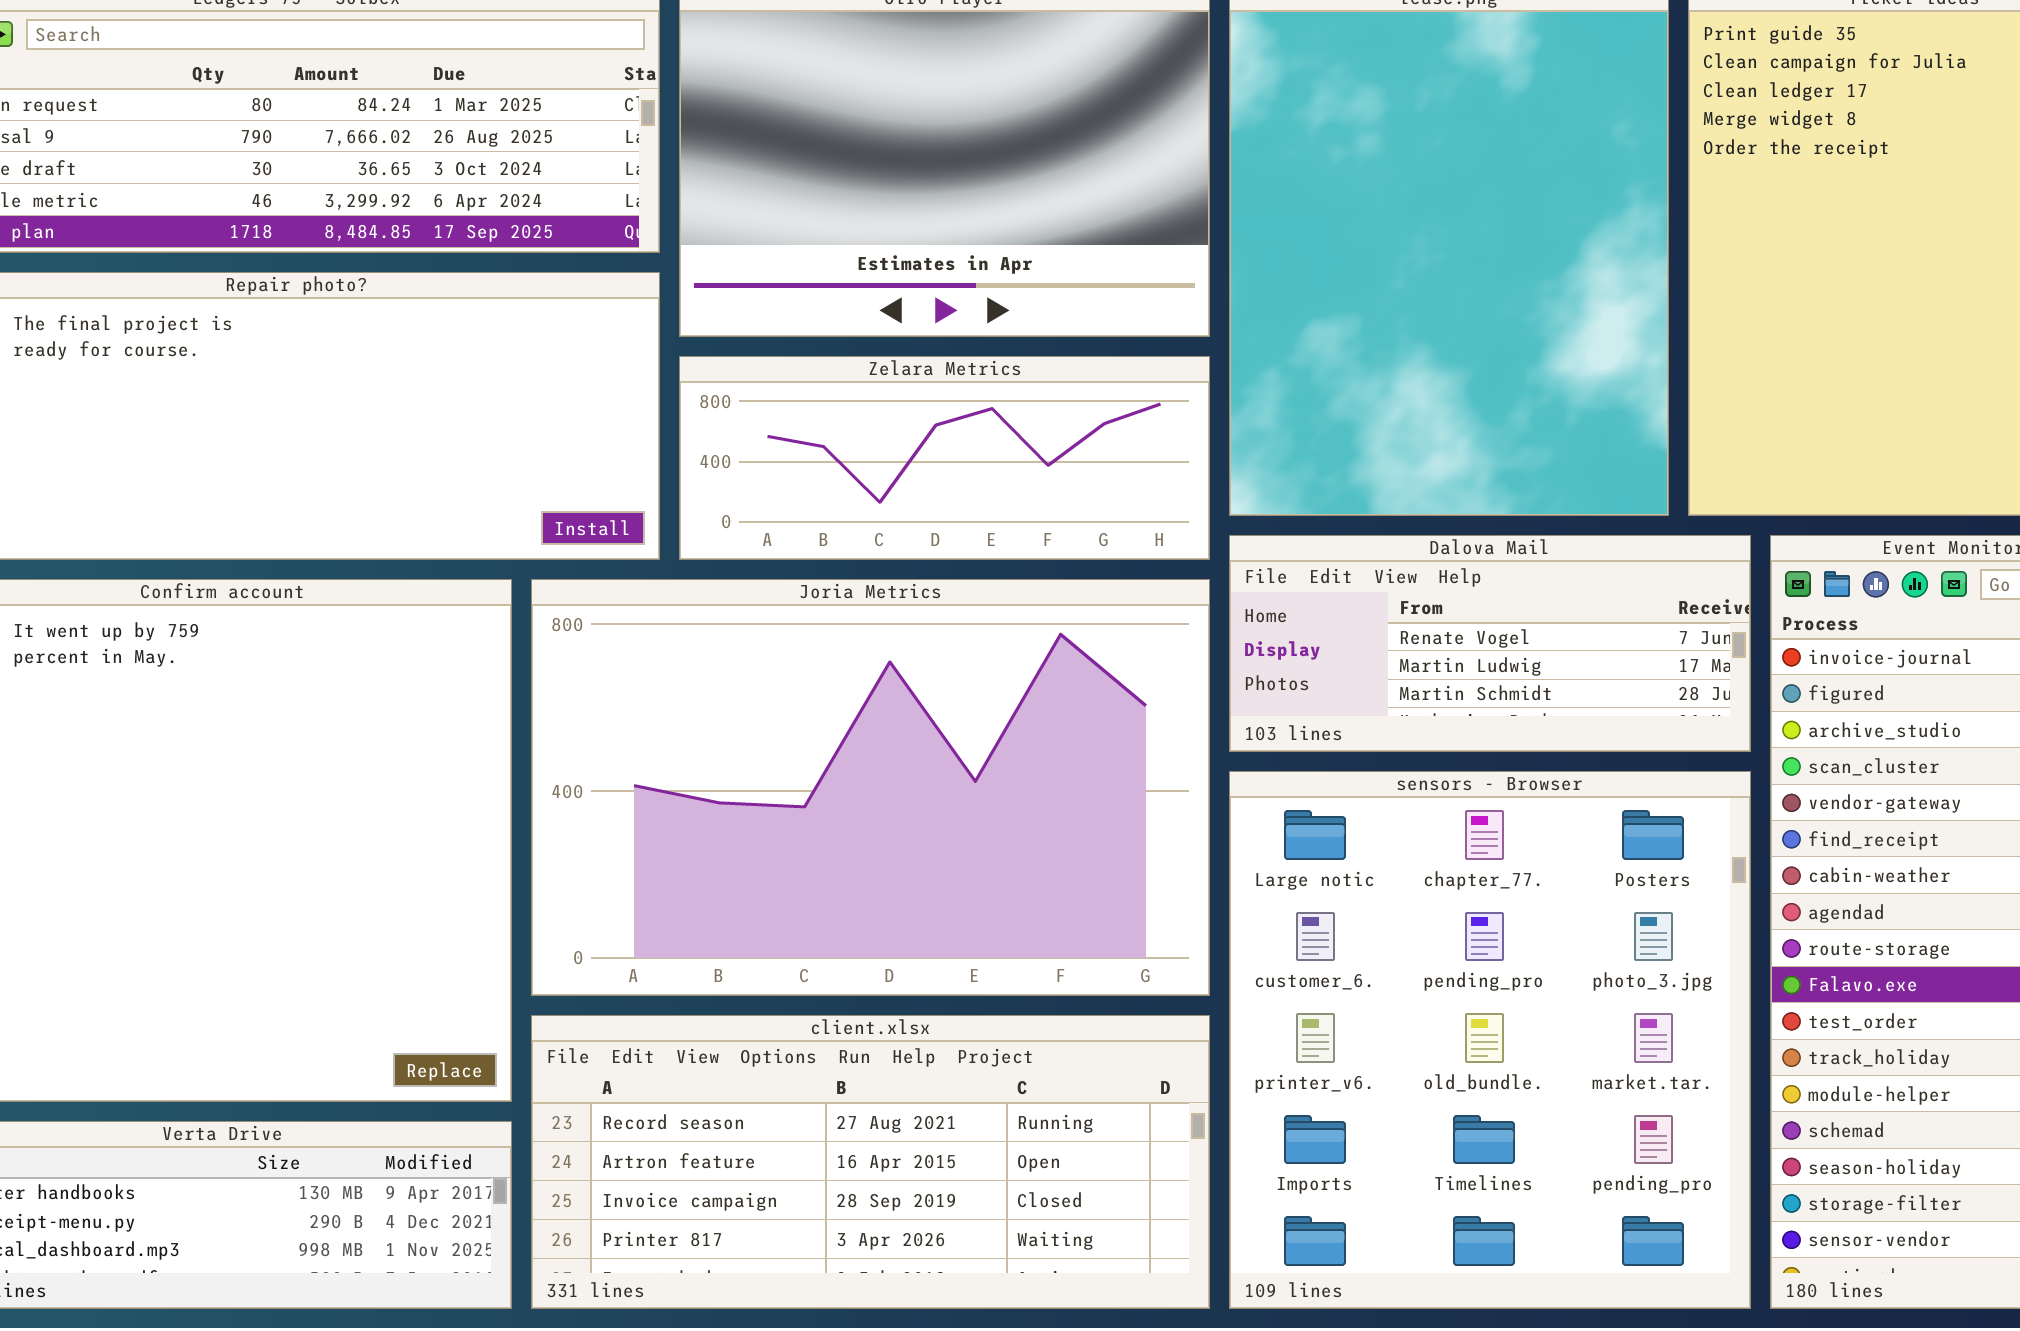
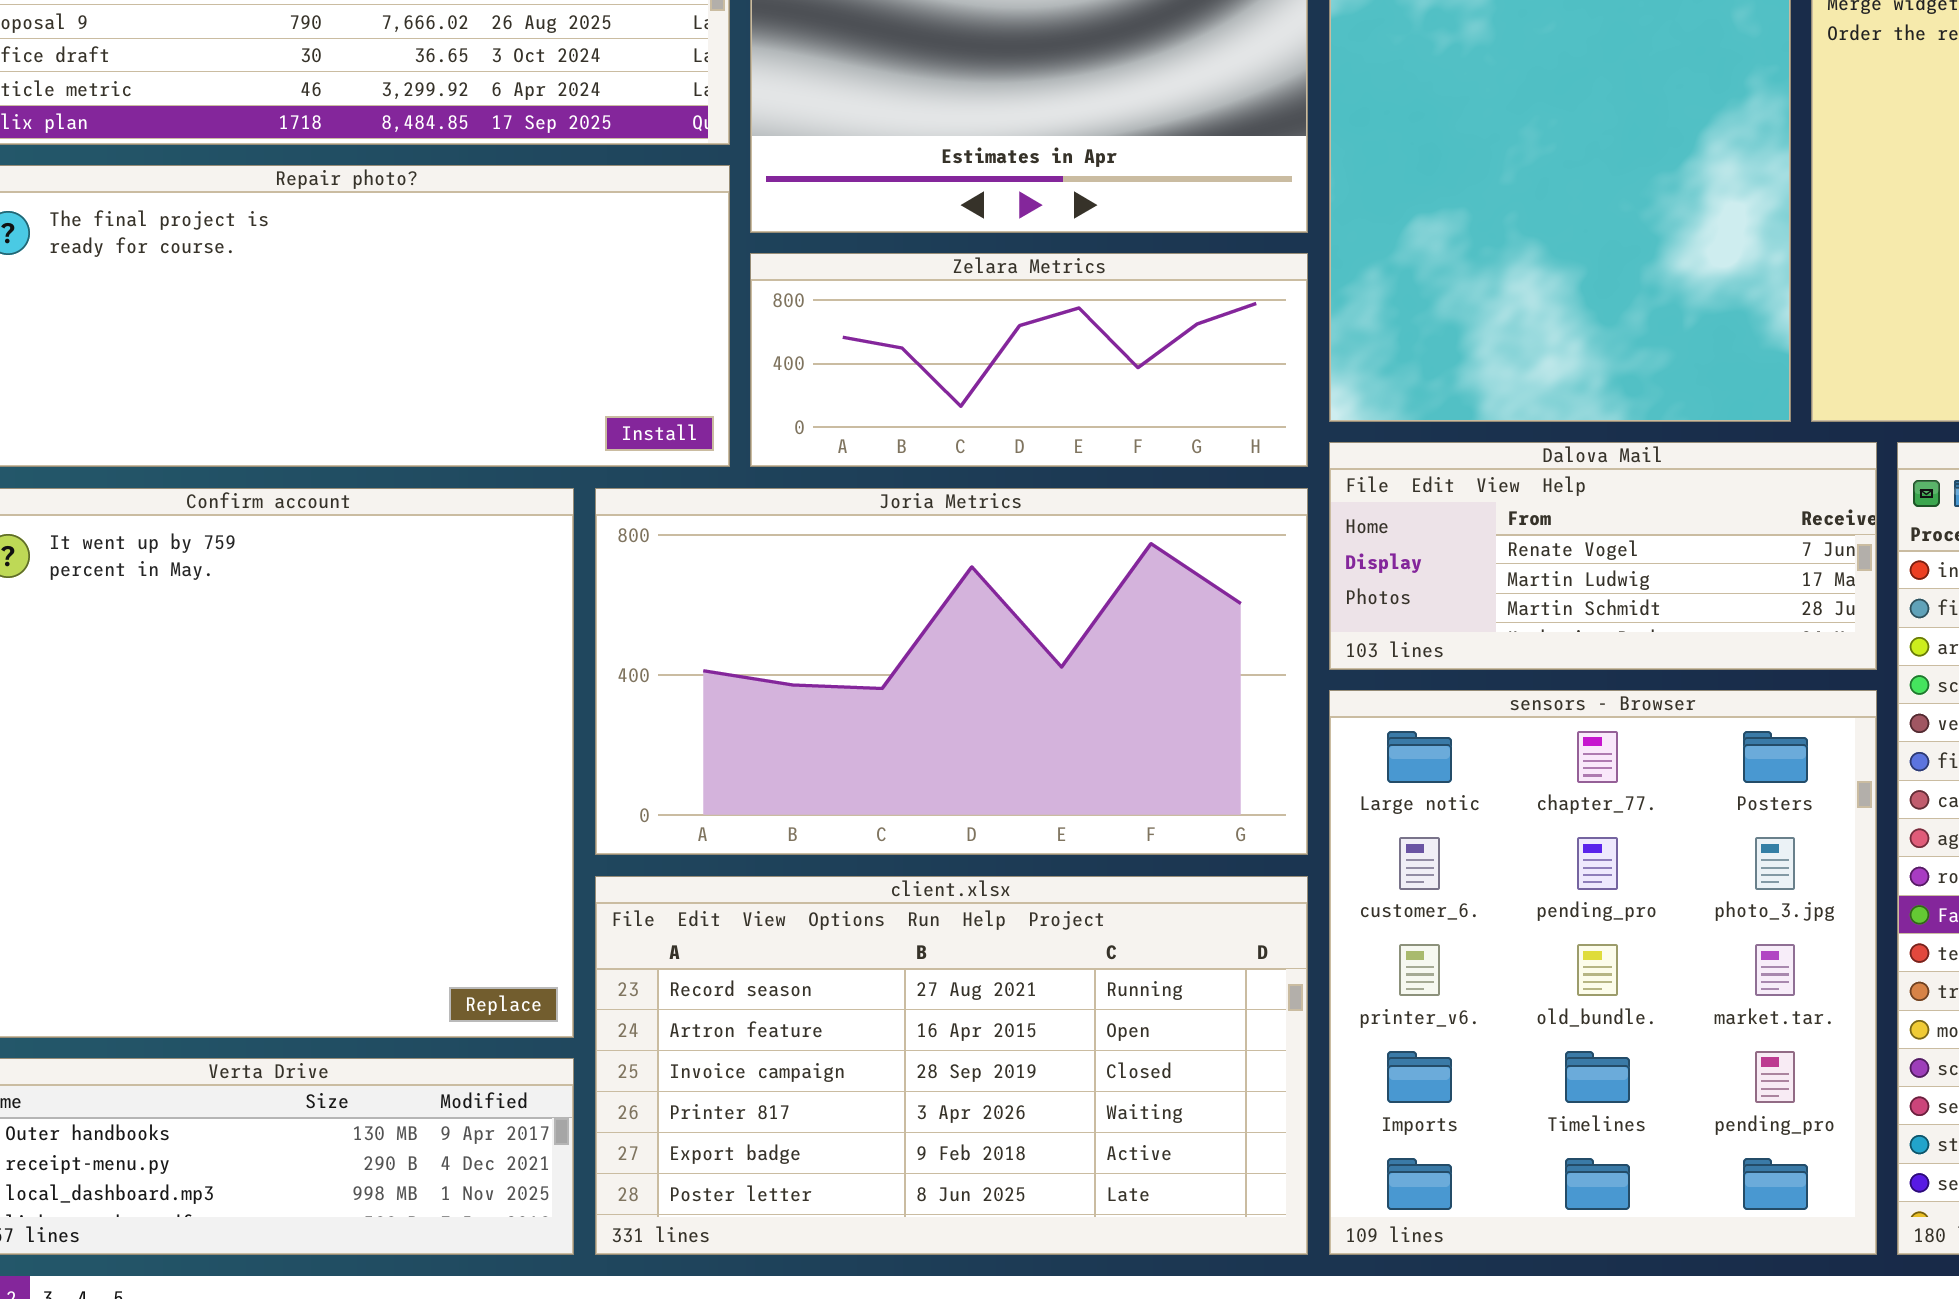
Joria Metrics: [531,579,1210,996] -> [595,488,1308,855], resized
client.xlsx: [531,1015,1210,1309] -> [595,876,1308,1255], resized

